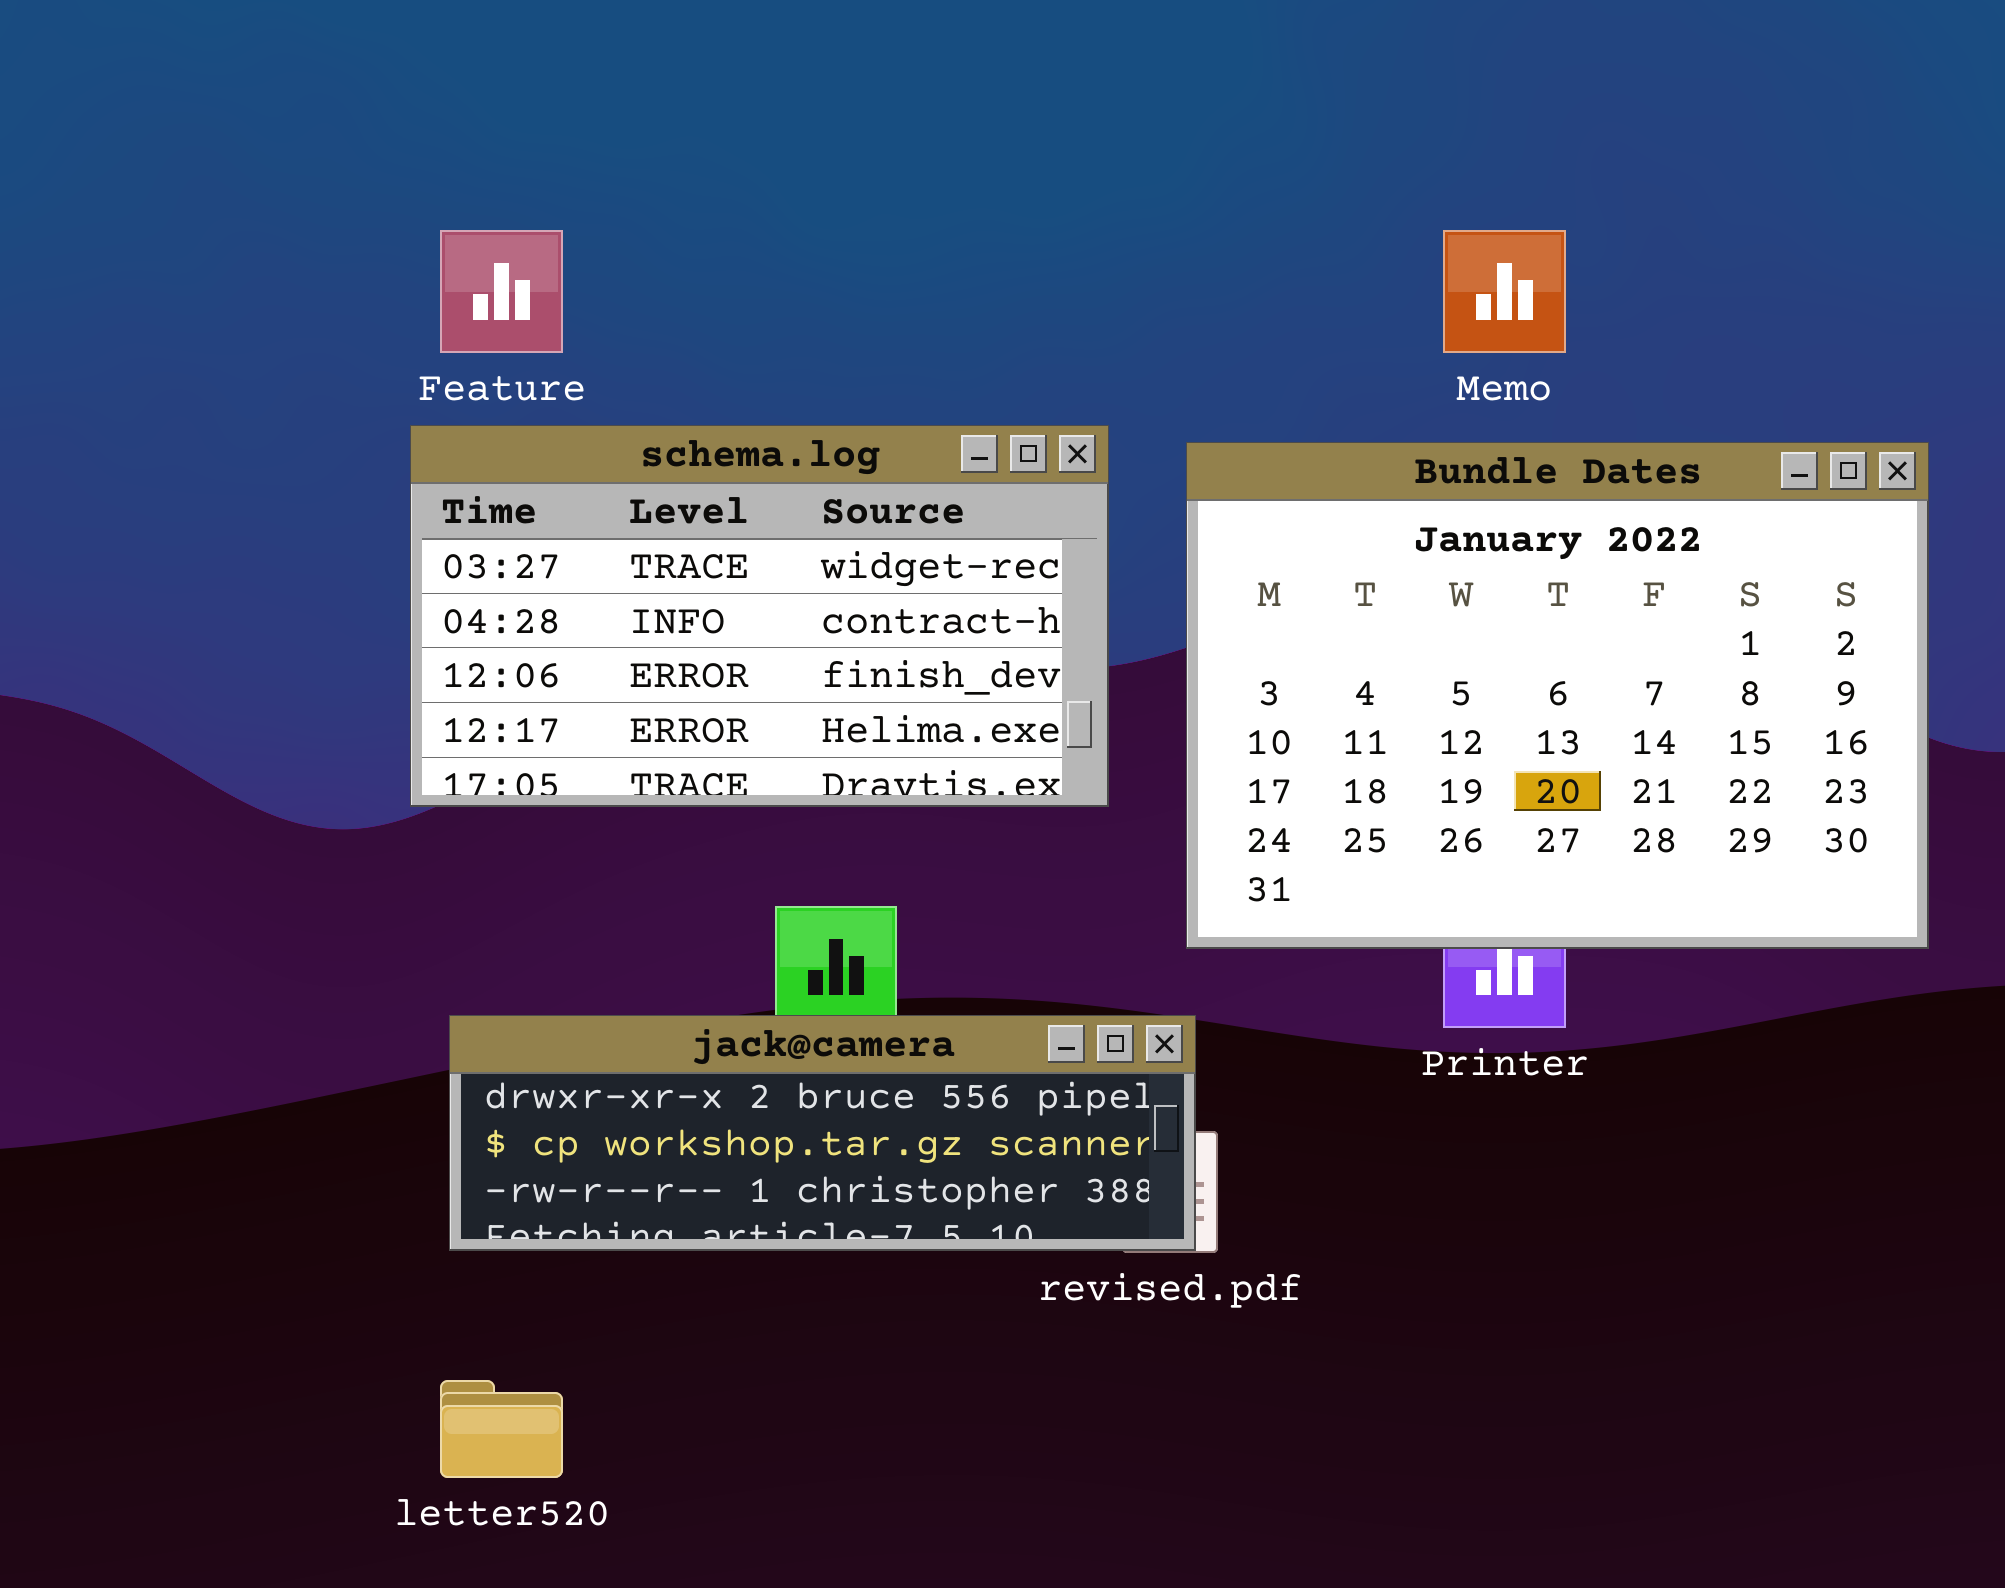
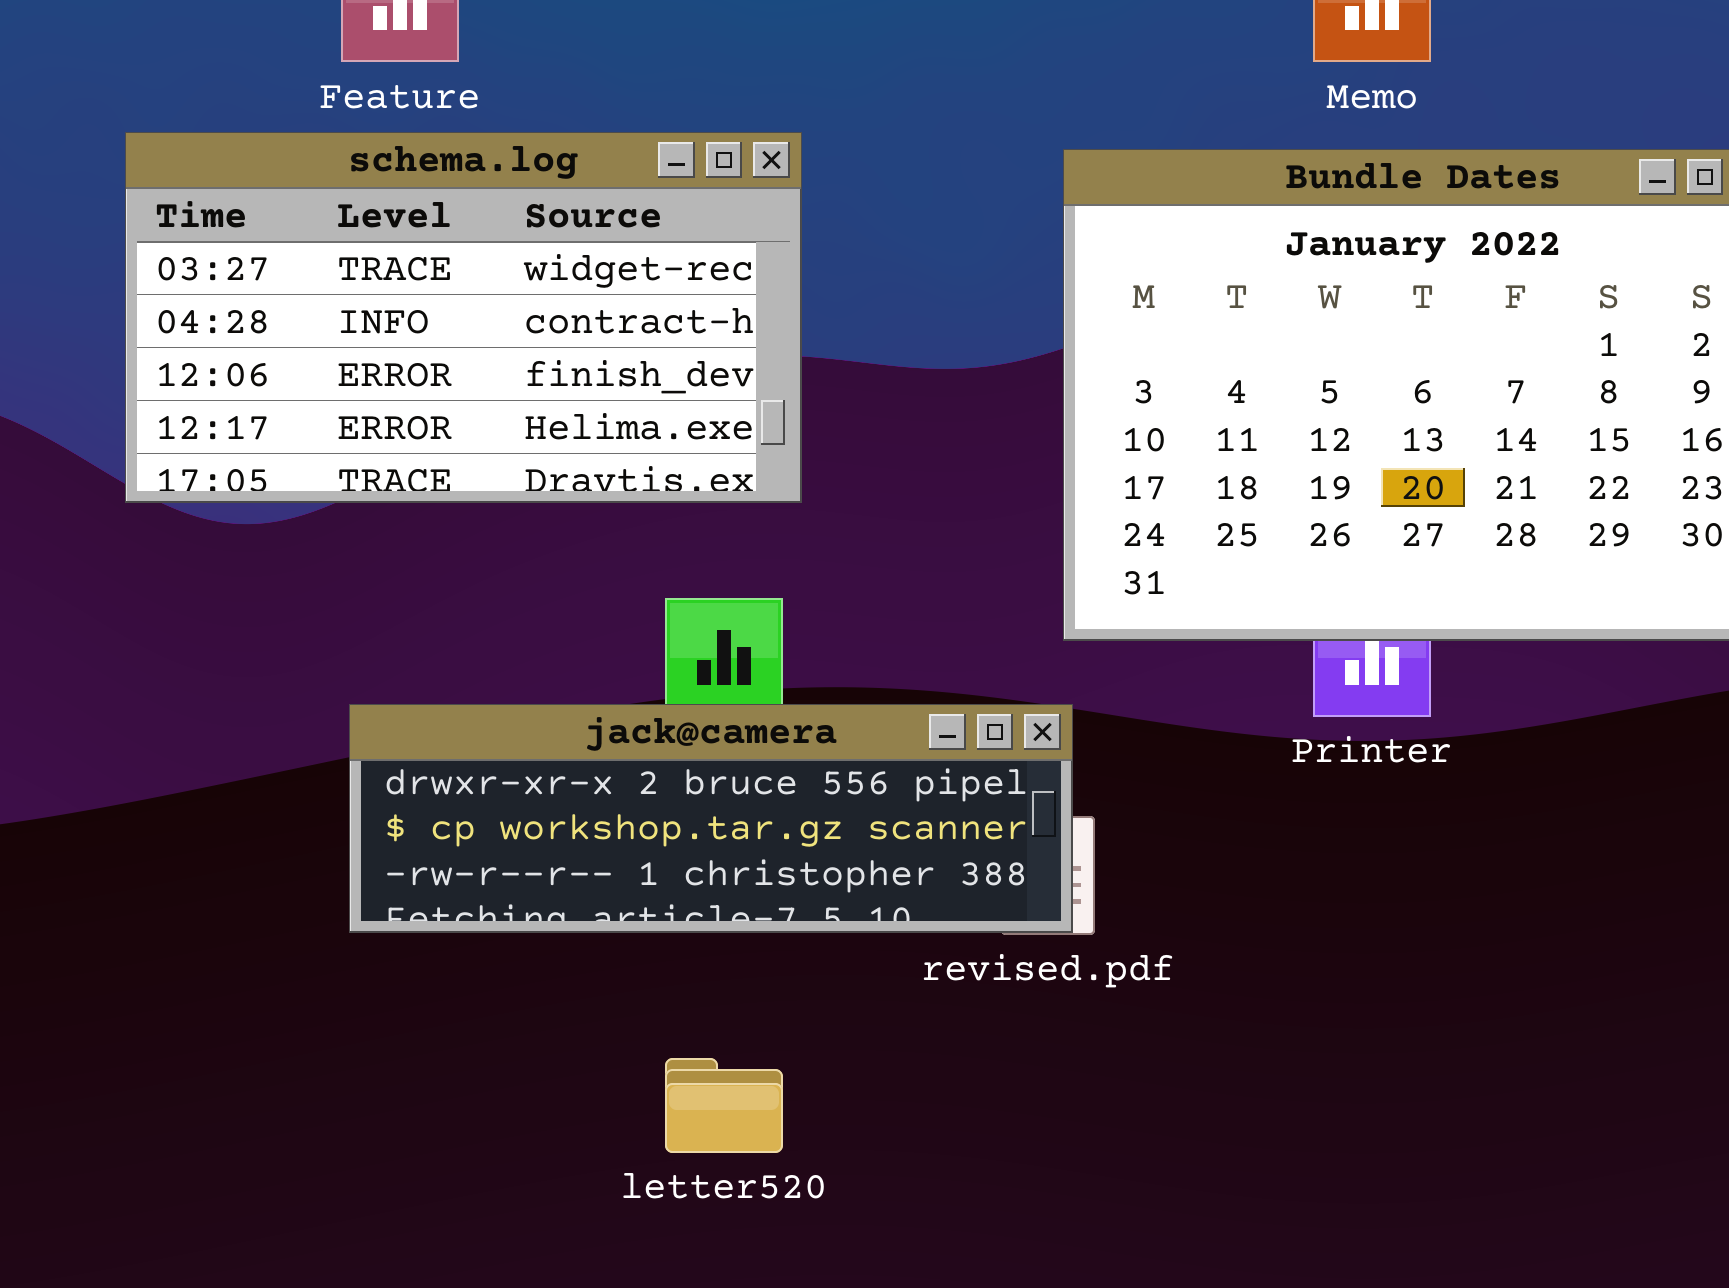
schema.log: [410,425,1109,807] -> [125,132,802,503], moved
letter520: [440,1380,563,1478] -> [665,1058,783,1153], moved

